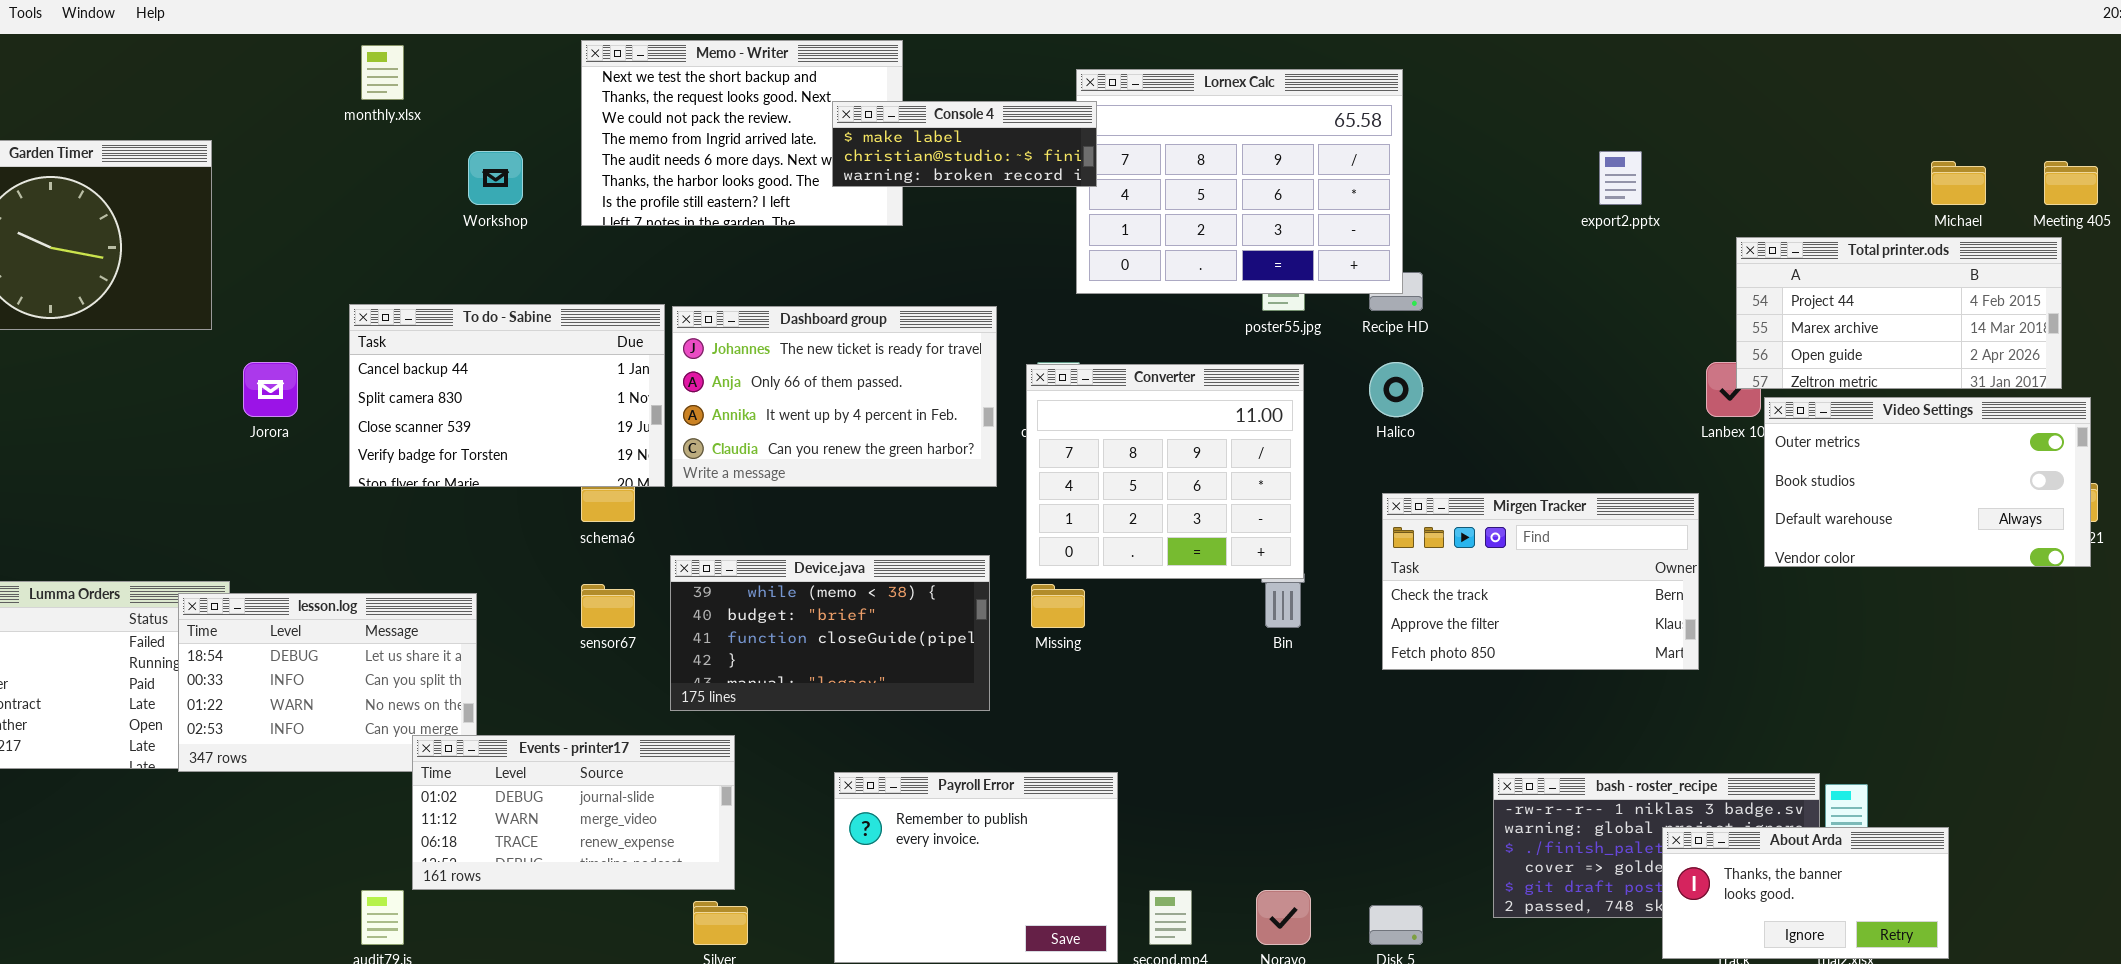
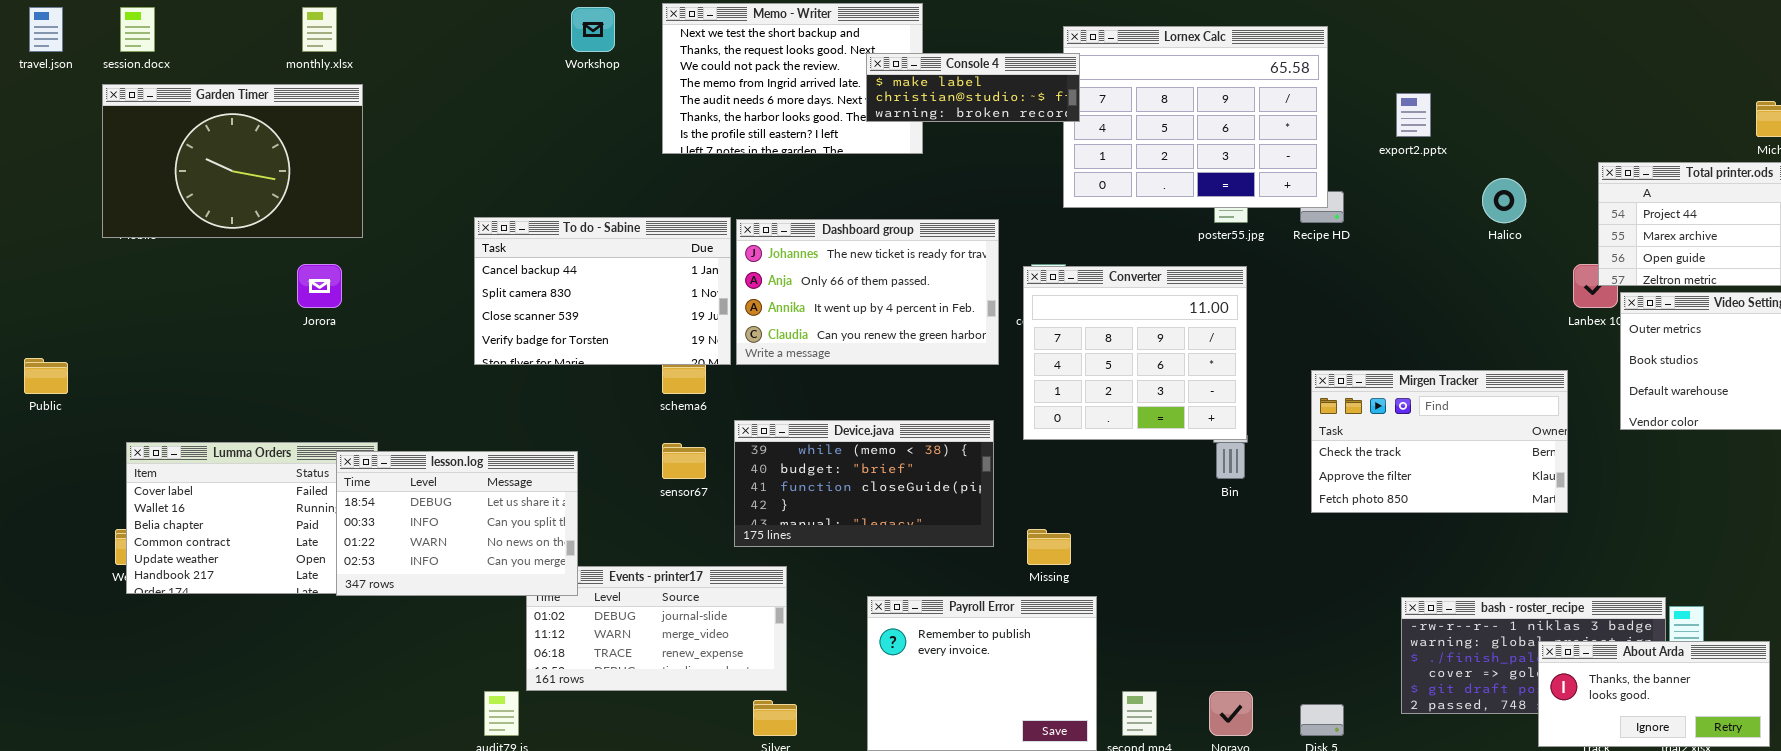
monthly.xlsx: [361,45,404,100] -> [302,7,337,52], moved
Workshop: [468,151,523,205] -> [571,7,615,52], moved
export2.pptx: [1599,151,1642,205] -> [1396,93,1431,137], moved
Jorora: [243,362,298,417] -> [297,264,342,308], moved
Halico: [1369,362,1423,417] -> [1482,178,1526,223], moved
Missing: [1031,584,1085,628] -> [1027,529,1071,565], moved
lesson.log: [178,593,477,772] -> [336,451,578,596], raised

